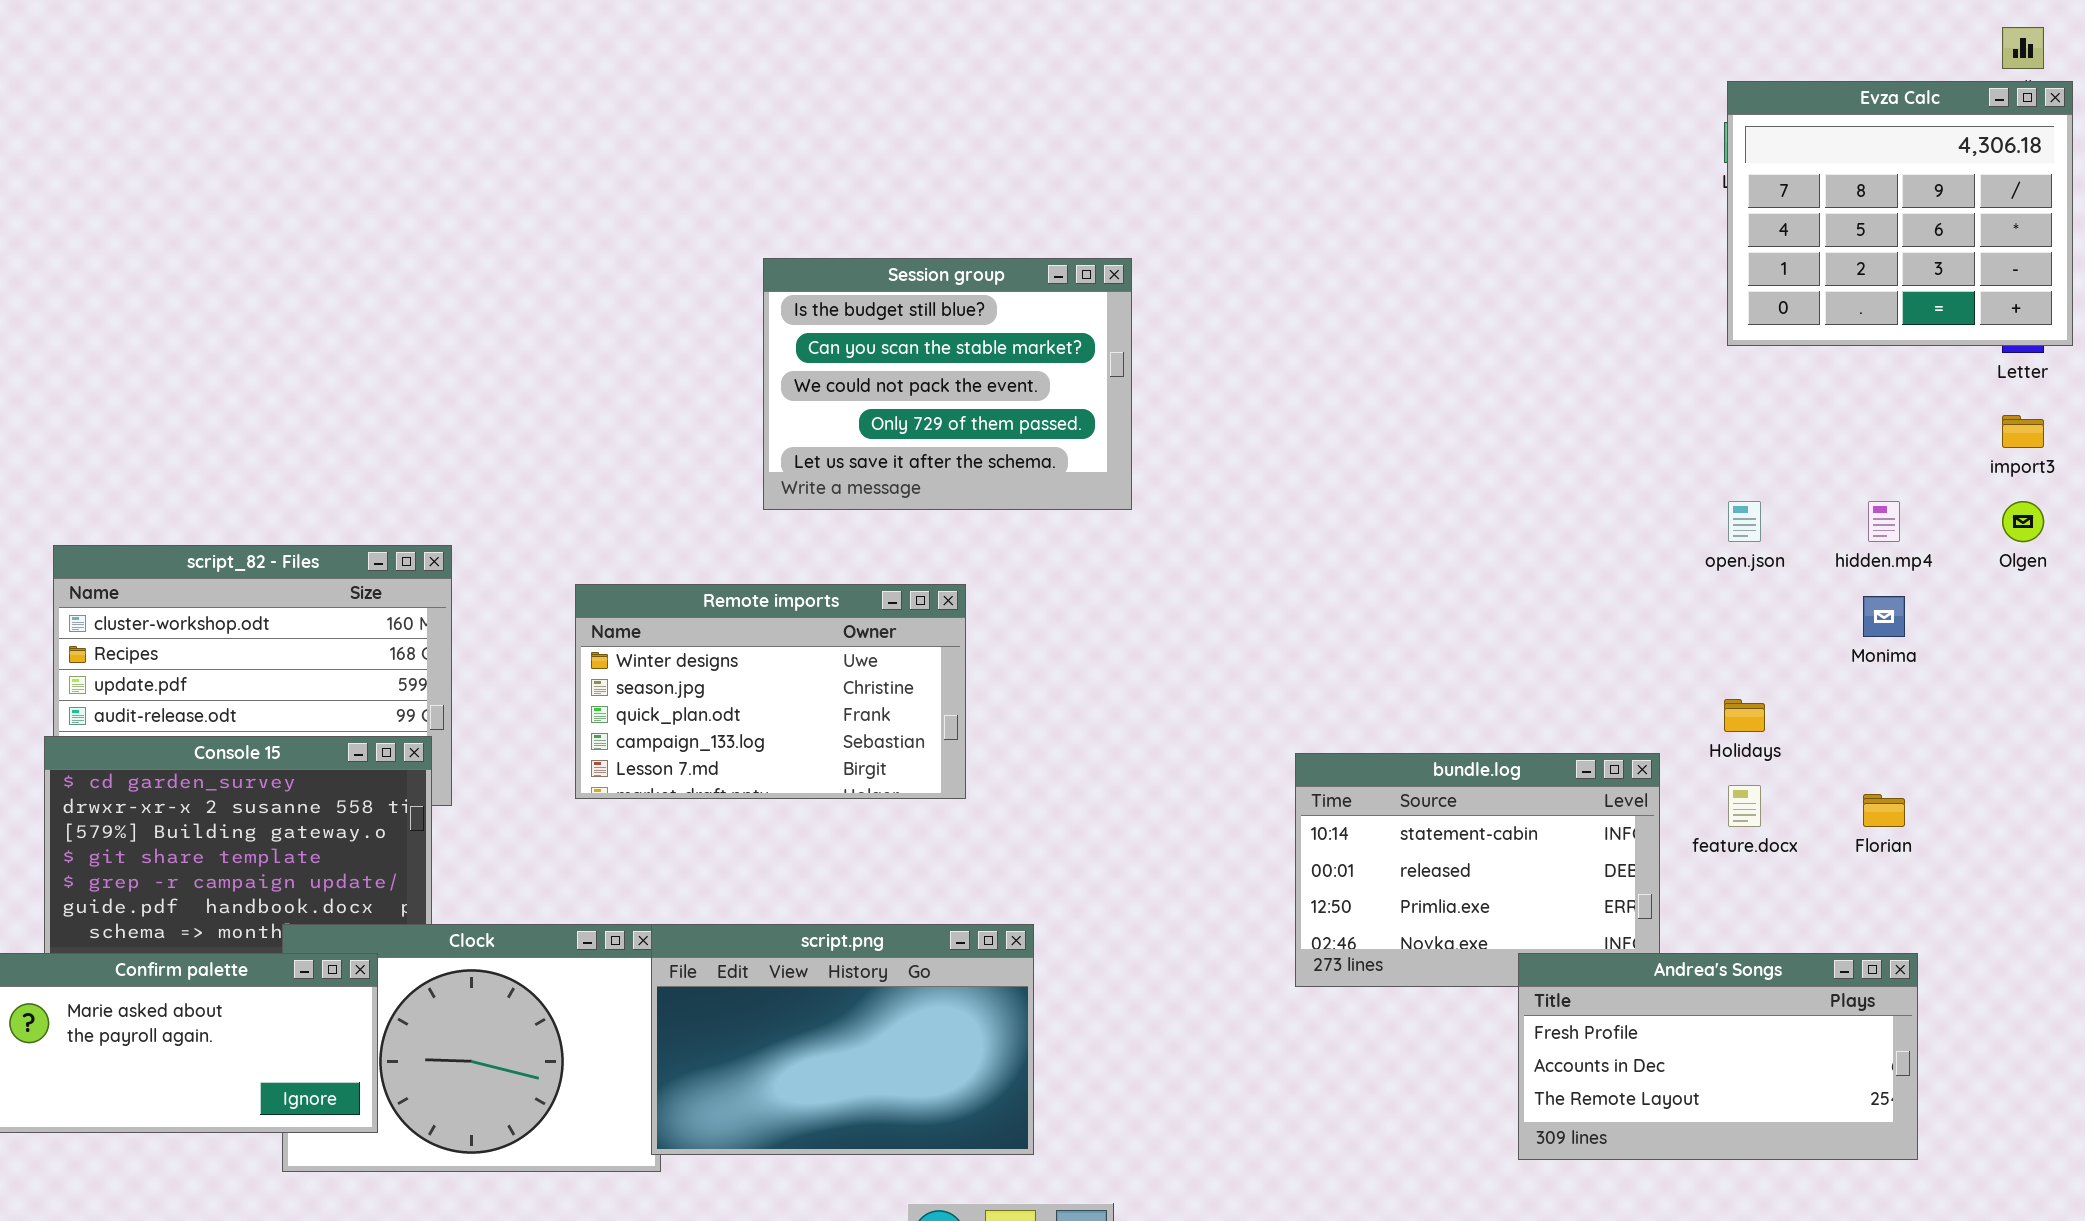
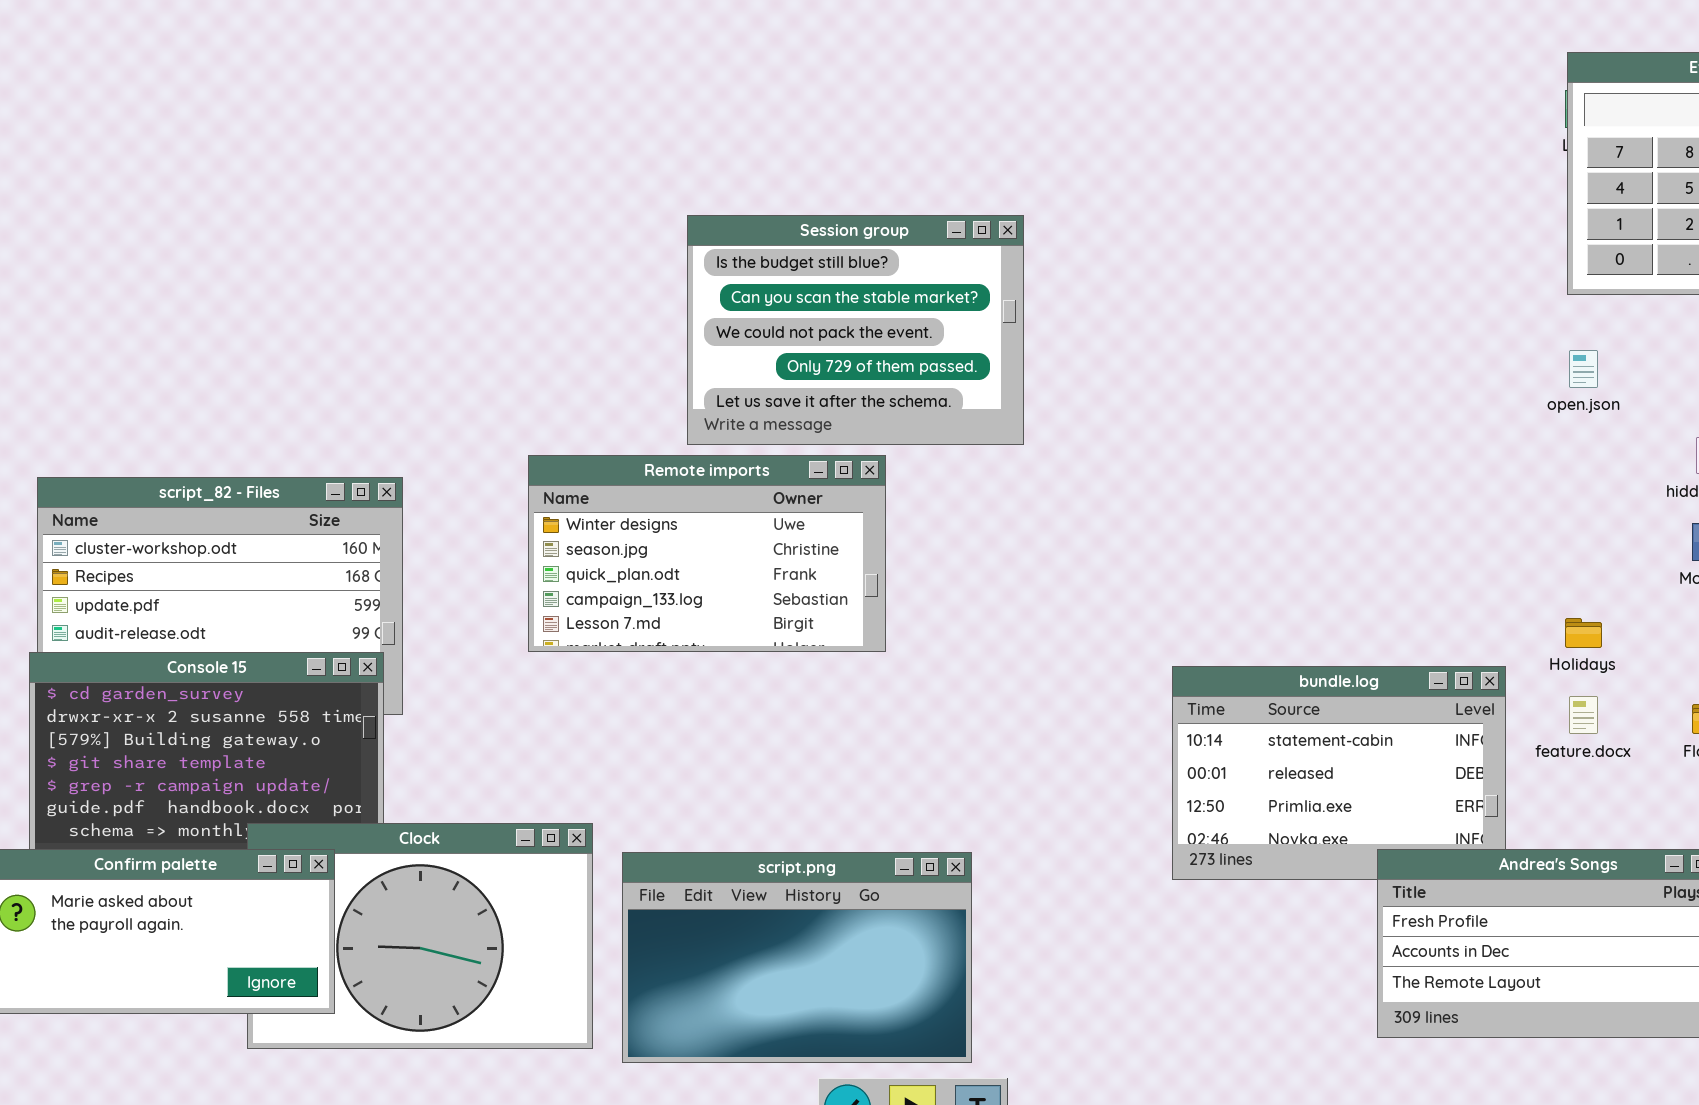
open.json: [1728,501,1761,542] -> [1569,350,1598,388], moved
Remote imports: [575,584,966,799] -> [528,455,886,652], moved
script.png: [651,924,1034,1155] -> [622,852,972,1063], moved

